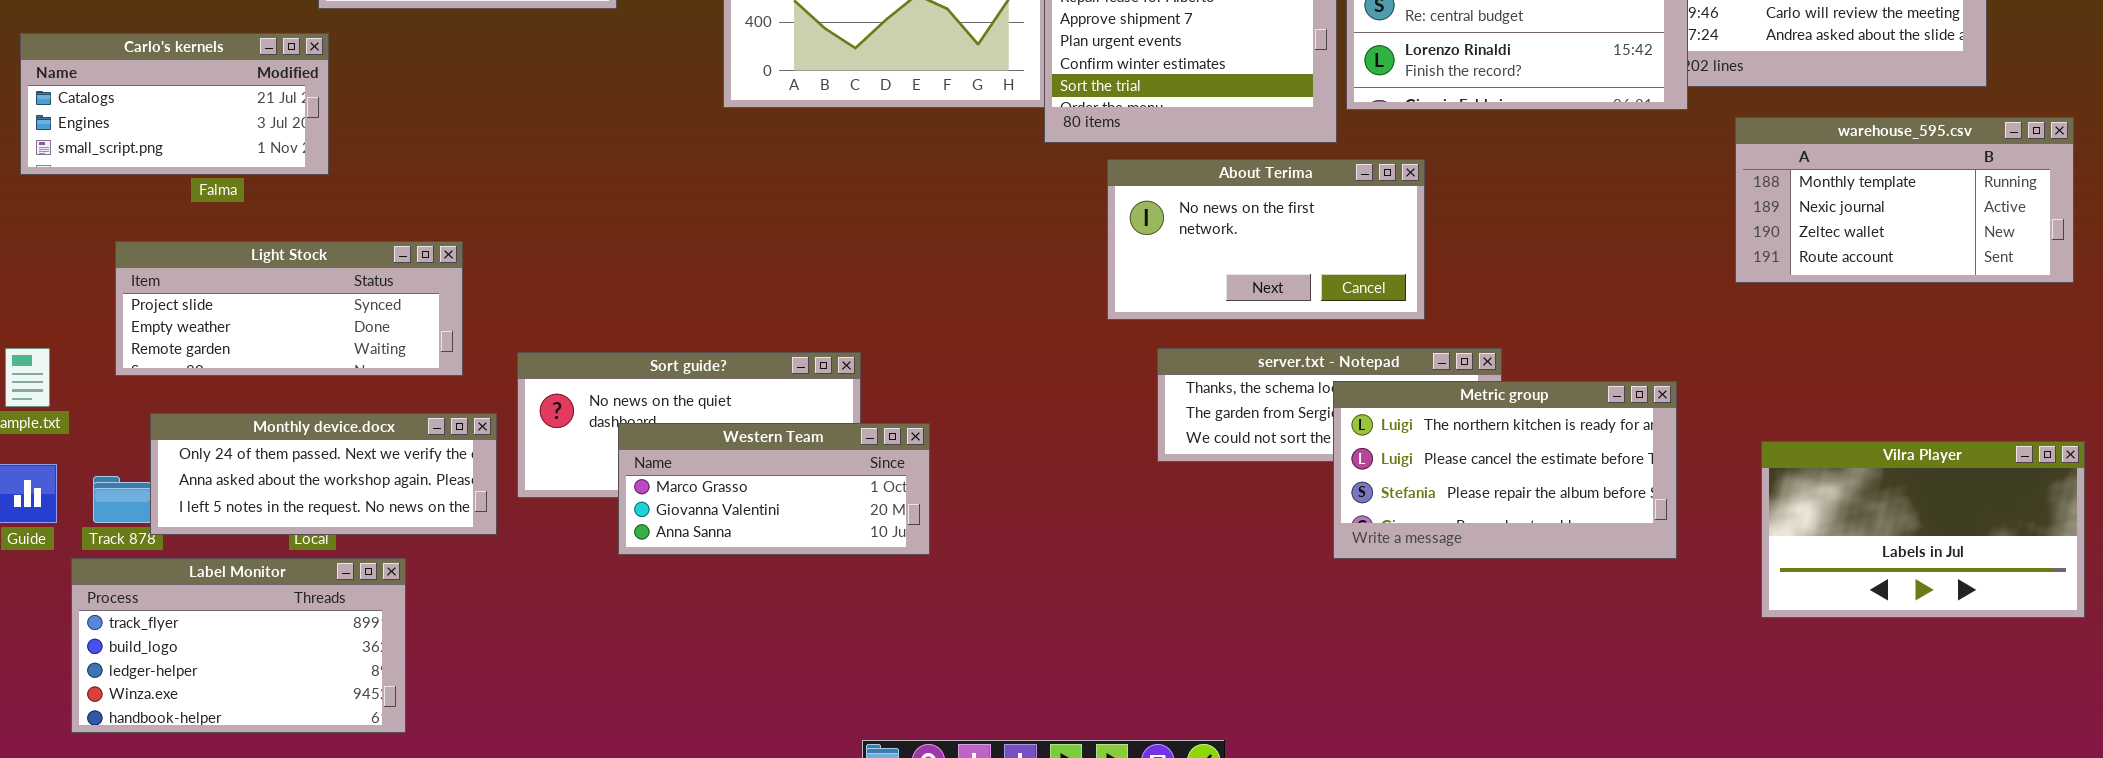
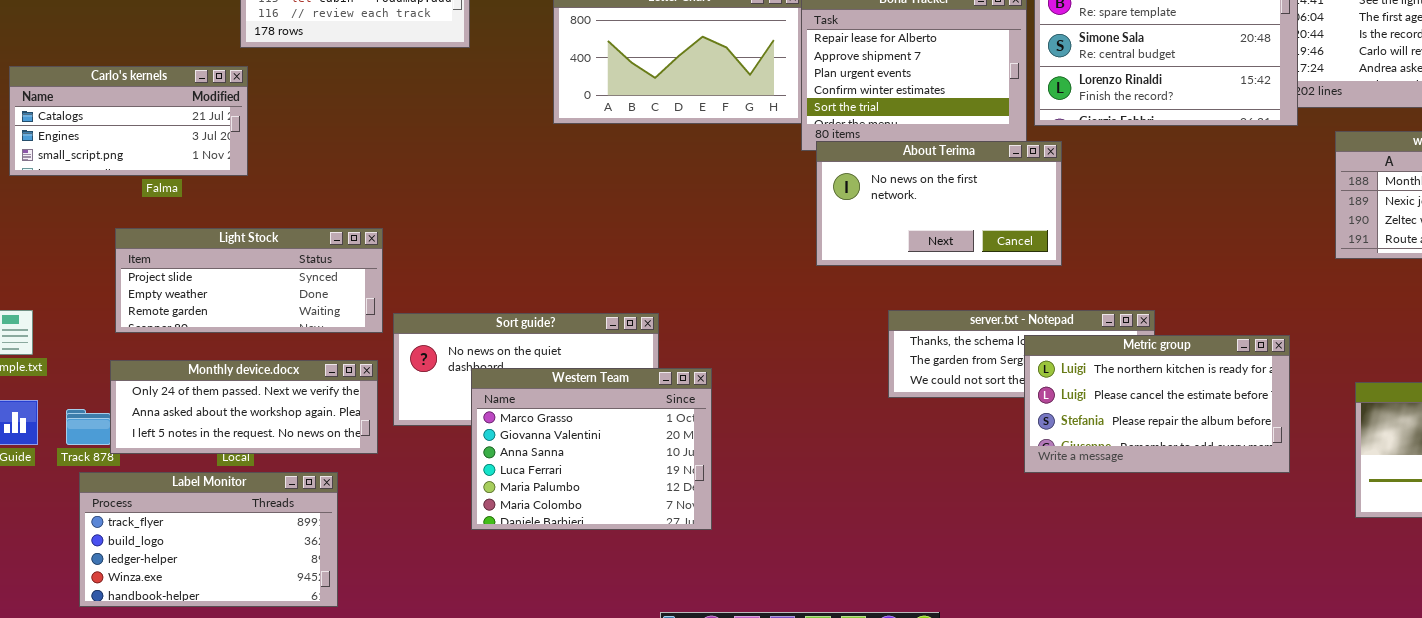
About Terima: [1107,159,1425,320] -> [816,141,1062,266], moved
Light Stock: [115,241,463,376] -> [115,228,383,333], moved
Western Team: [618,423,930,555] -> [471,368,712,530], resized
Label Monitor: [71,558,406,733] -> [79,472,338,607], moved

